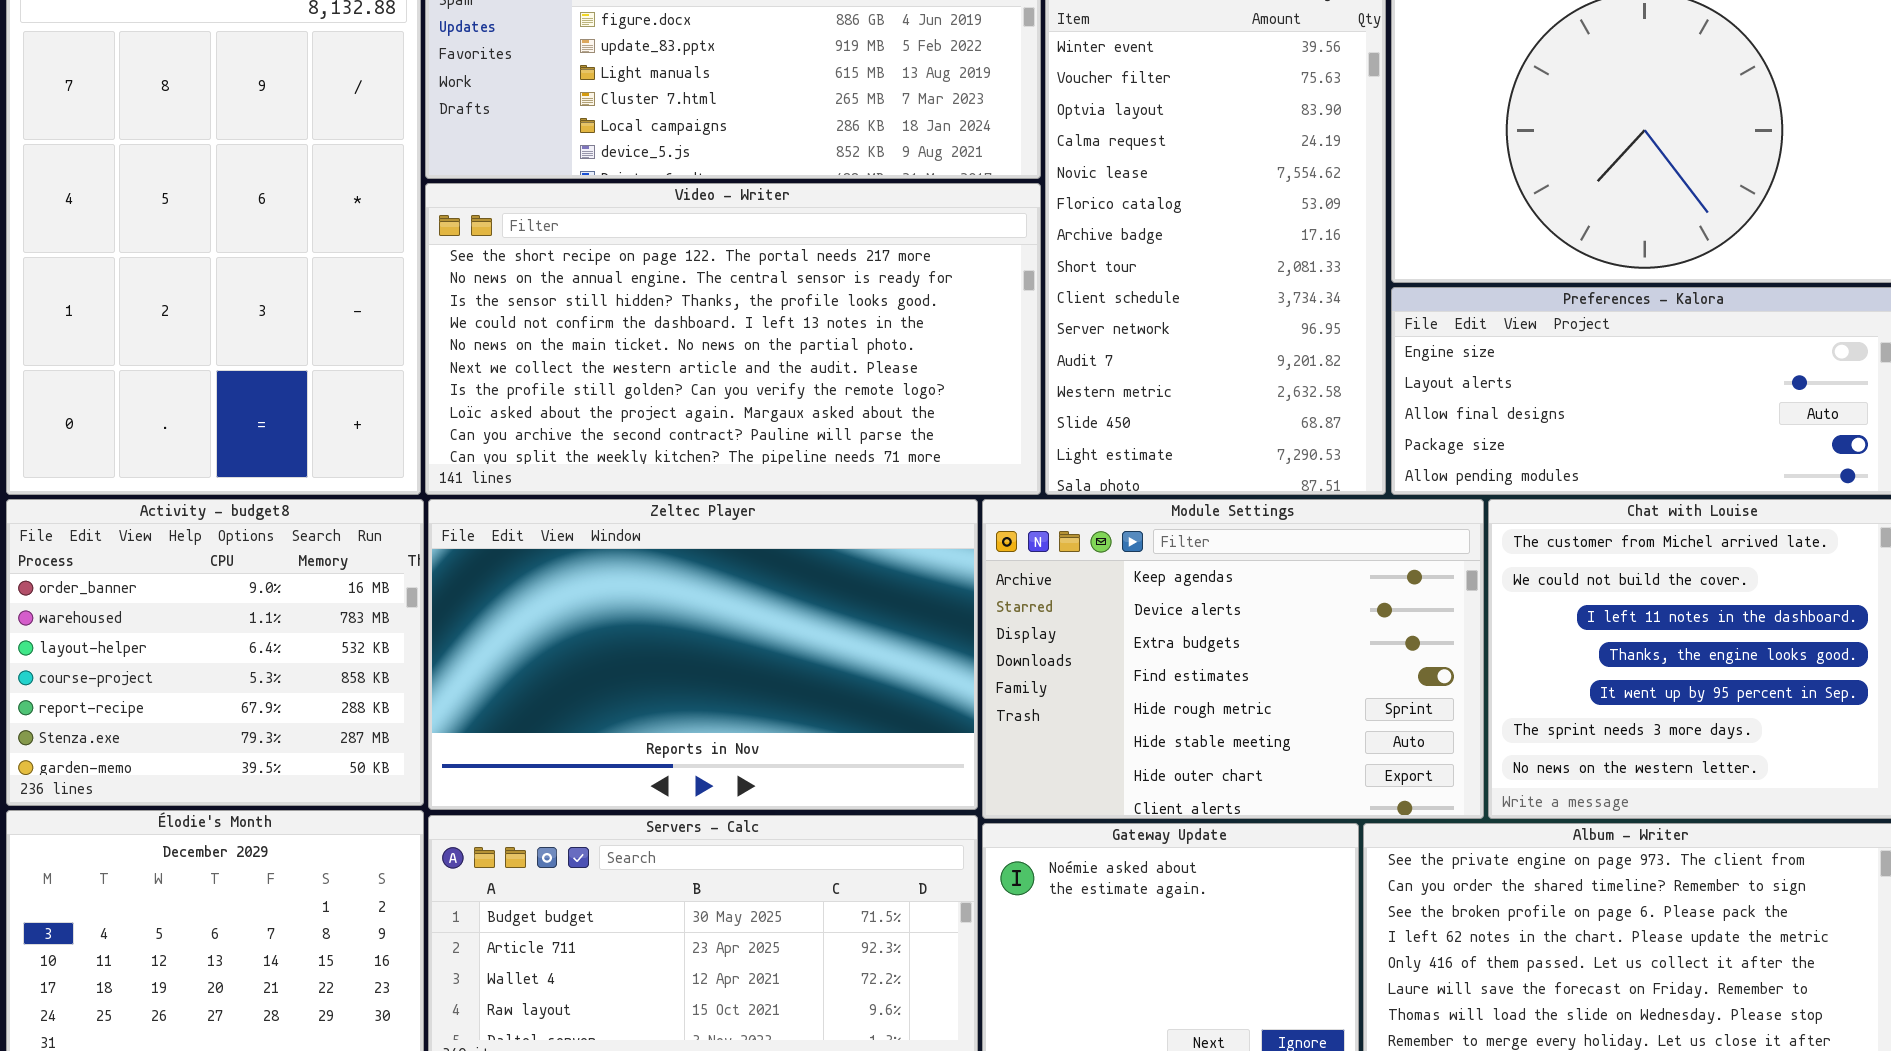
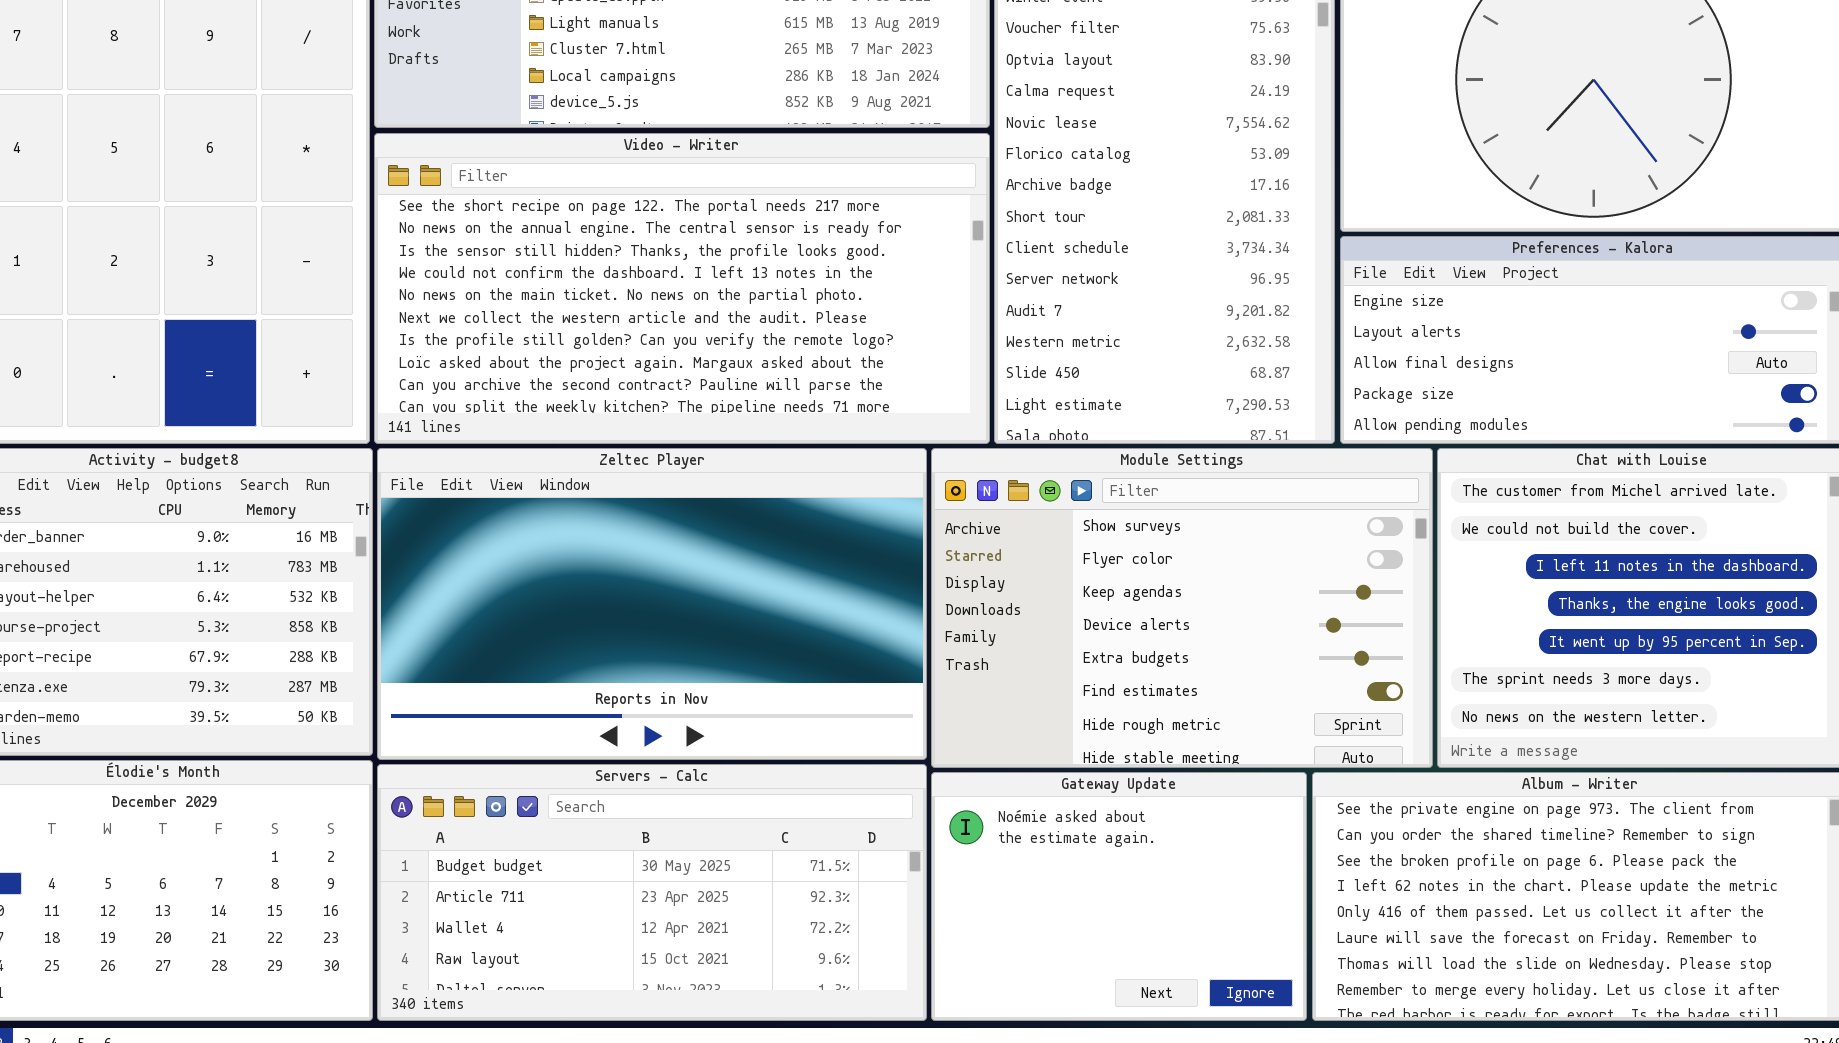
Module Settings: [982,499,1484,819] -> [931,448,1433,768], scrolled up 2 rows

